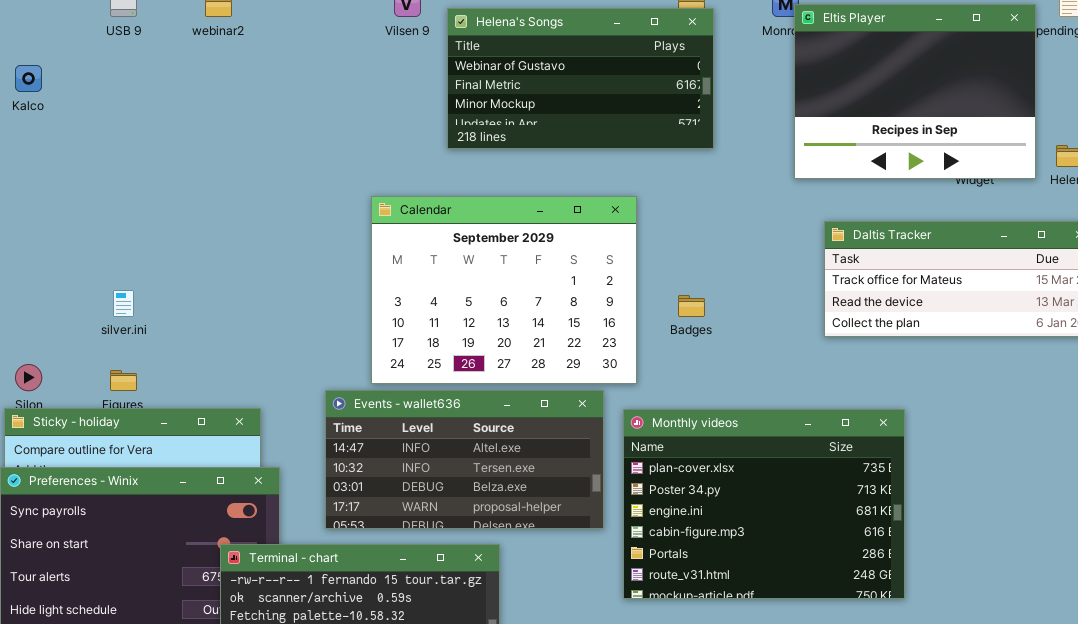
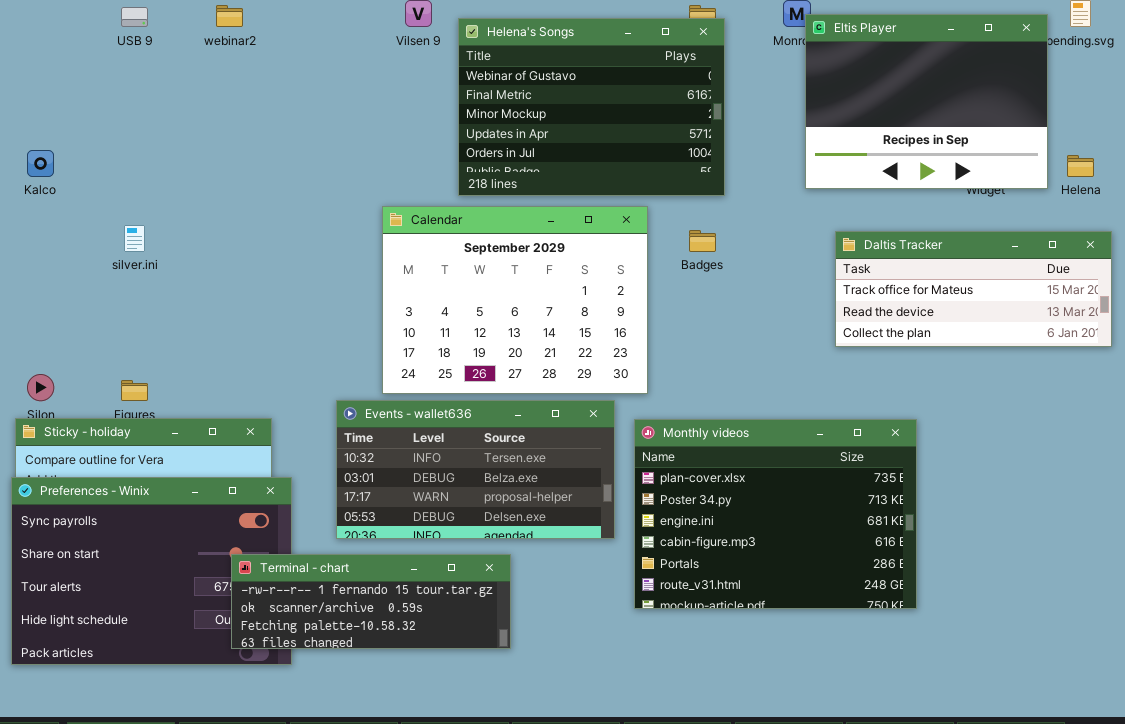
Helena's Songs: [447,8,714,149] -> [458,18,725,196], resized
Kalco: [15,65,42,92] -> [27,150,54,177], moved
silver.ini: [113,290,134,317] -> [124,225,145,252], moved
Badges: [678,295,705,317] -> [689,230,716,252], moved
Events - wallet636: [325,390,604,529] -> [336,400,615,539], scrolled down 1 row

